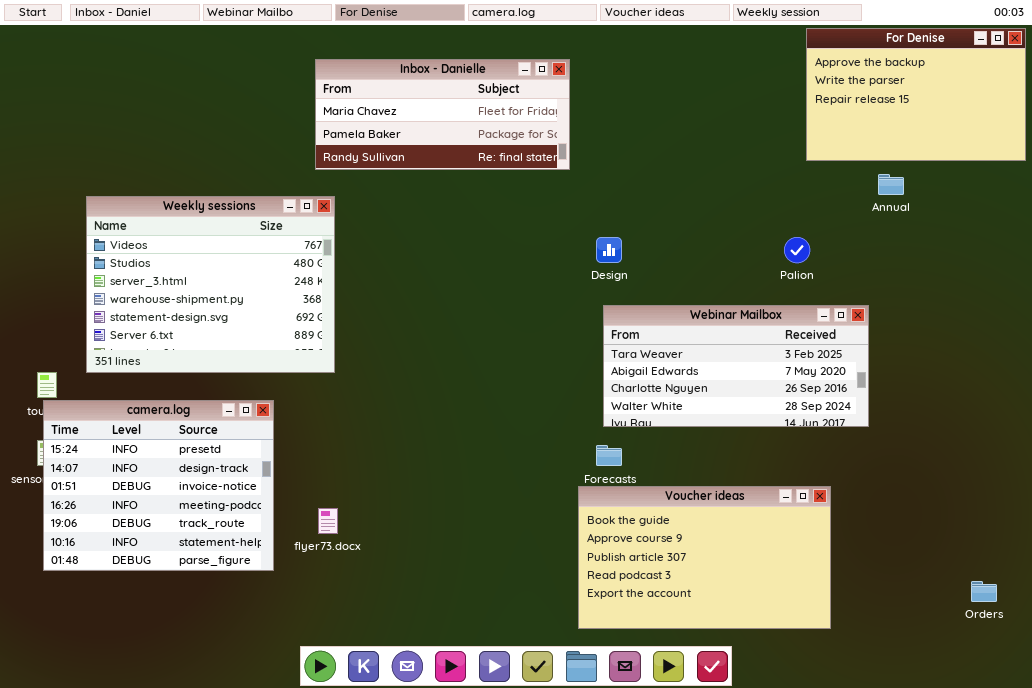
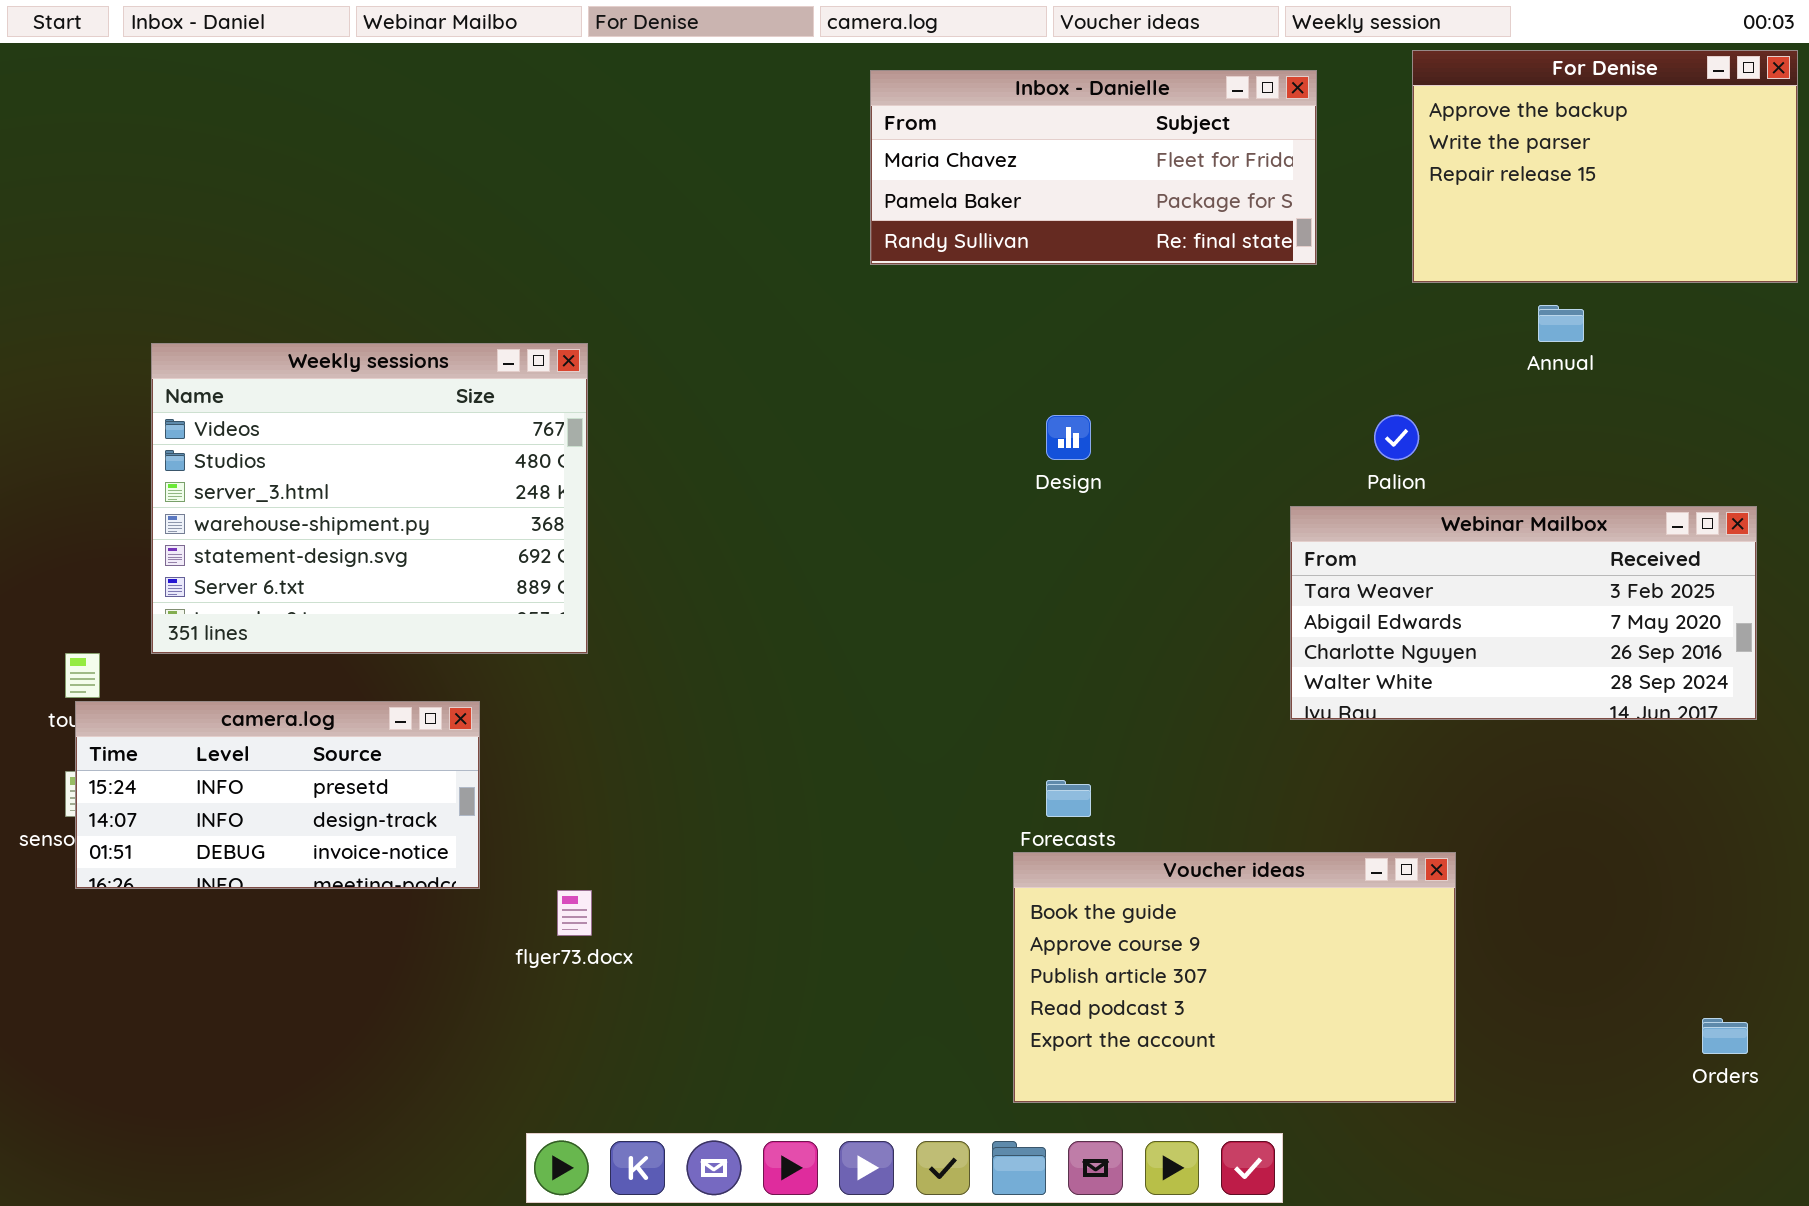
Inbox - Danielle: [315,59,570,170] -> [870,70,1317,265], moved
Webinar Mailbox: [603,305,869,427] -> [1290,506,1757,720], moved
camera.log: [43,400,274,571] -> [75,701,480,889], resized

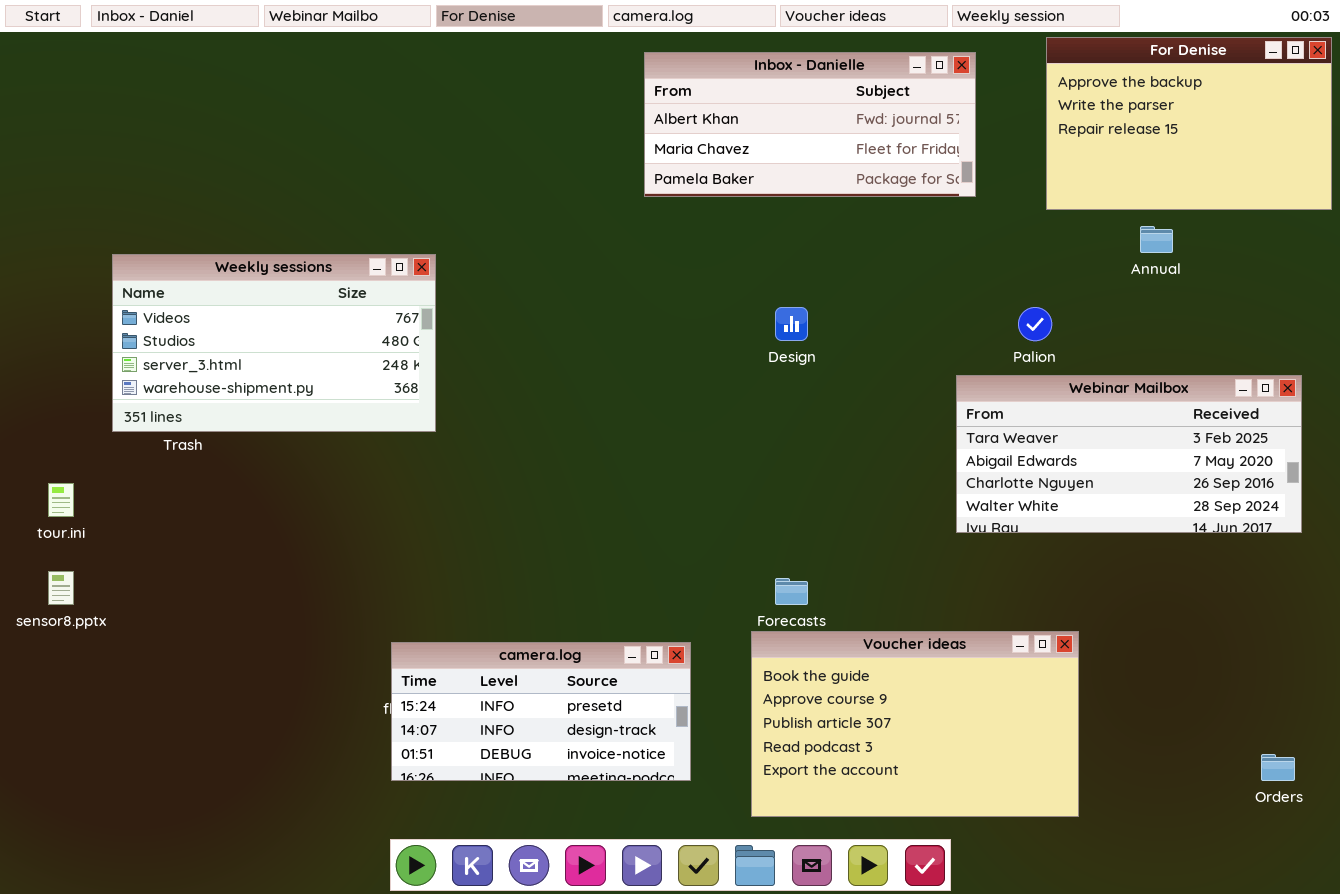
Inbox - Danielle: [870,70,1317,265] -> [644,52,976,197], scrolled up 1 row
Weekly sessions: [151,343,588,654] -> [112,254,436,432], resized
camera.log: [75,701,480,889] -> [391,642,691,781], moved

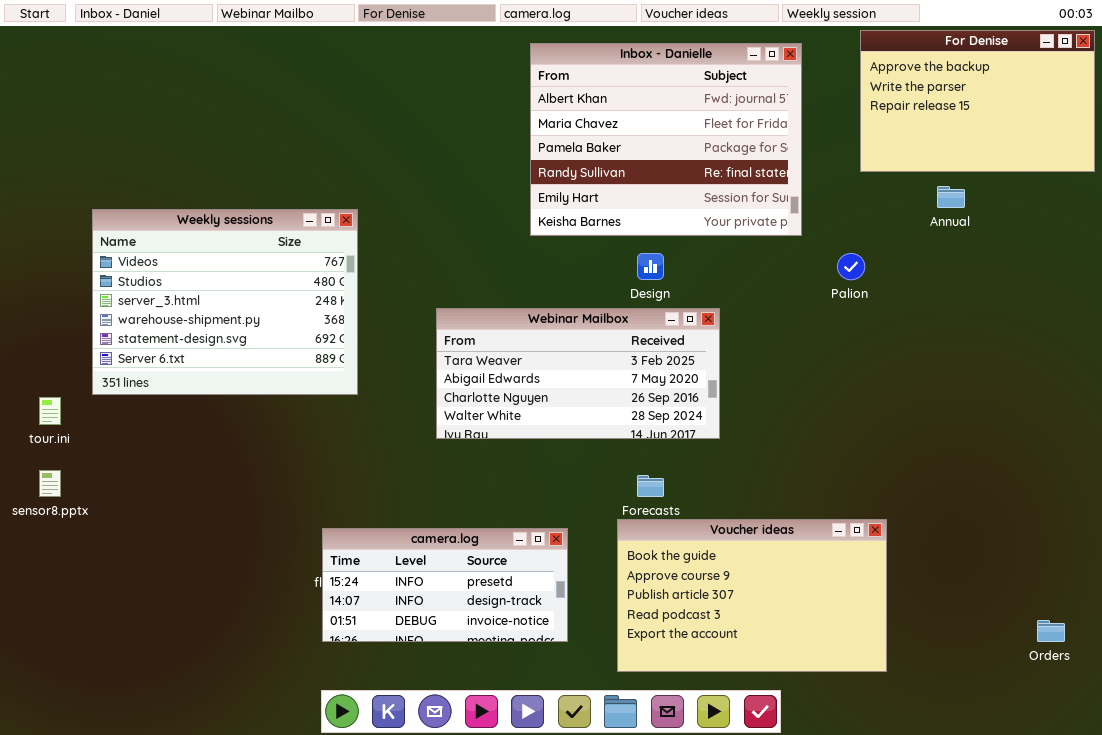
Inbox - Danielle: [644,52,976,197] -> [530,43,802,236], resized
Weekly sessions: [112,254,436,432] -> [92,209,358,395], resized
Webinar Mailbox: [956,375,1302,533] -> [436,308,720,439], moved

